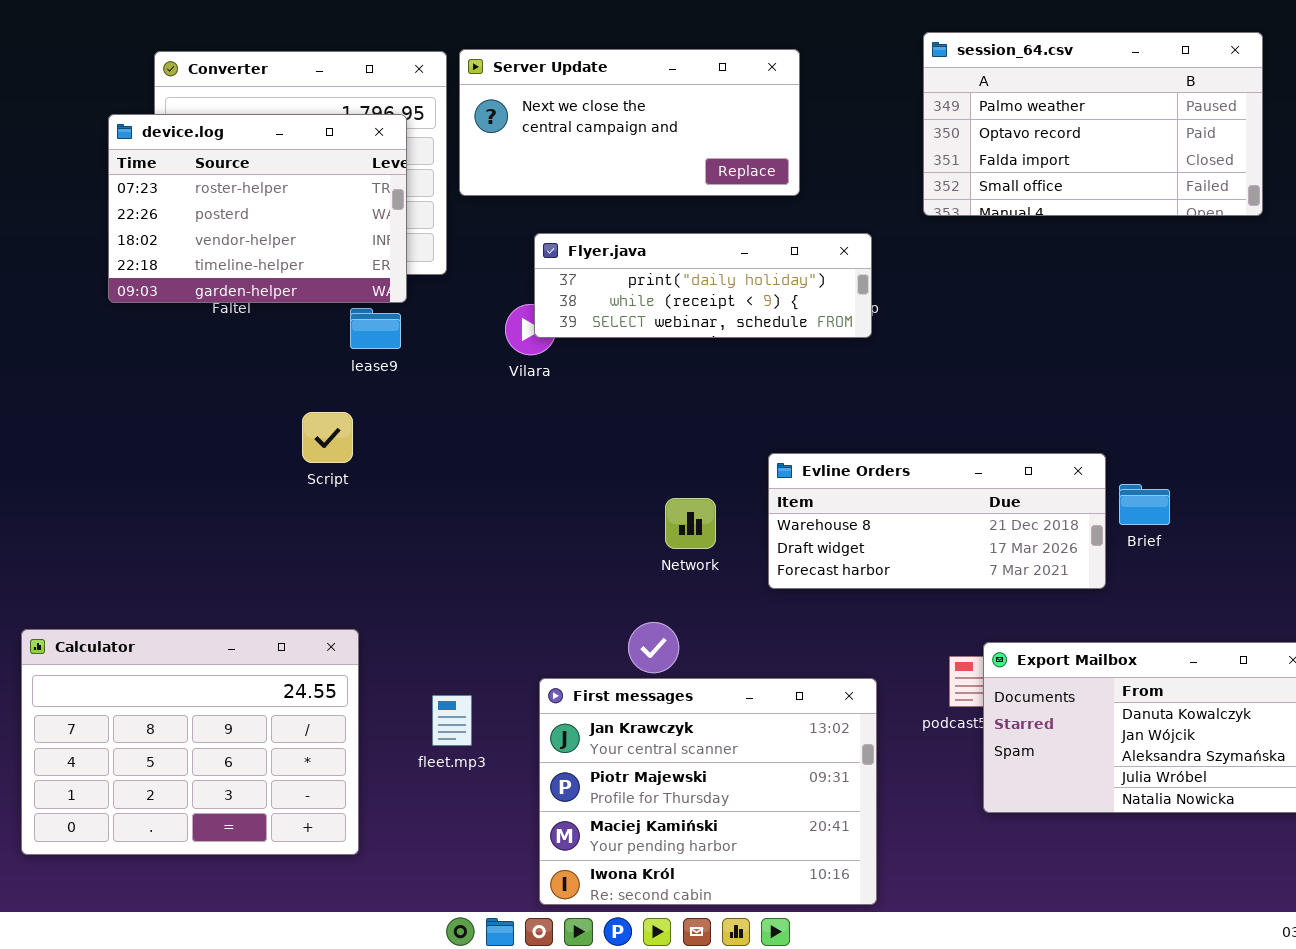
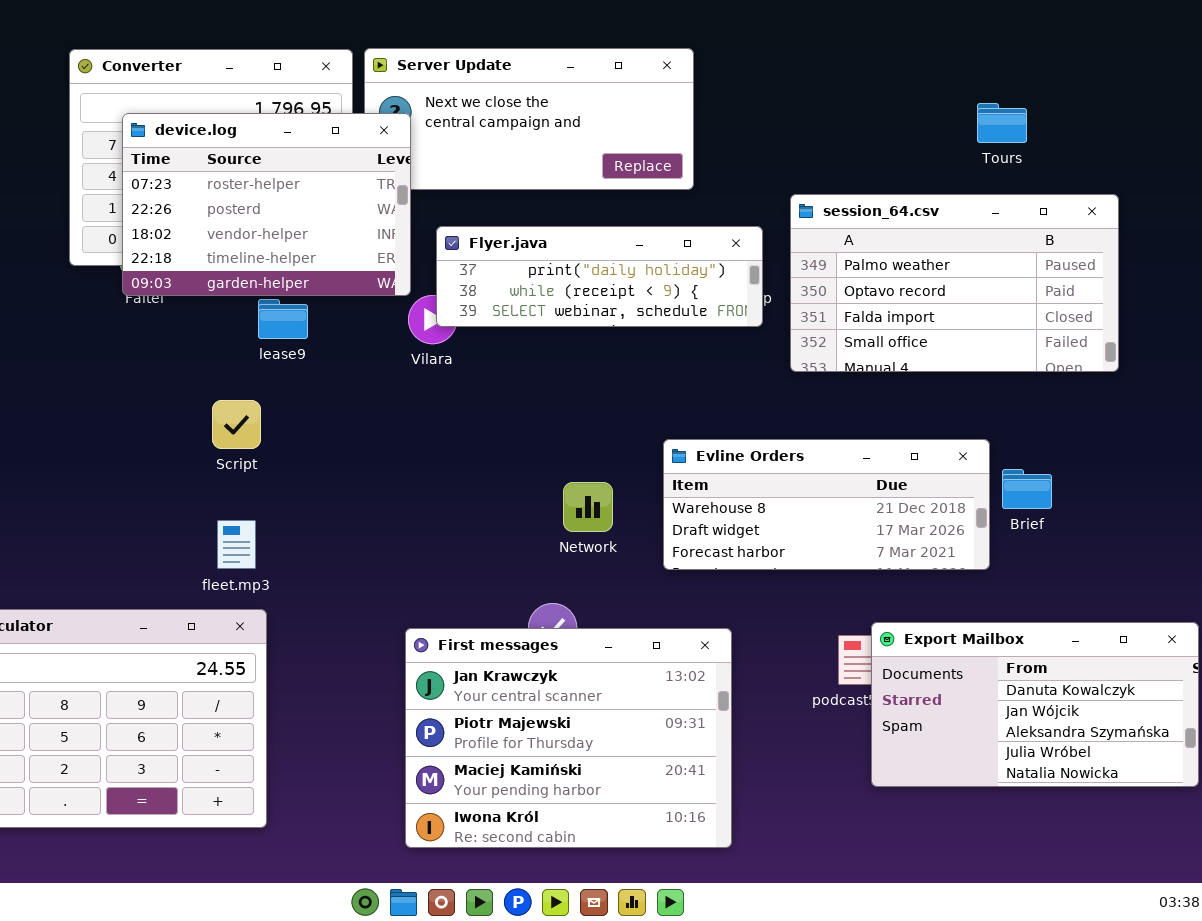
session_64.csv: [923,32,1263,216] -> [790,194,1119,372], moved
device.log: [108,114,407,303] -> [122,113,411,296], moved
First messages: [539,678,877,905] -> [405,628,732,848], moved
fleet.mp3: [432,695,472,746] -> [217,520,256,569], moved

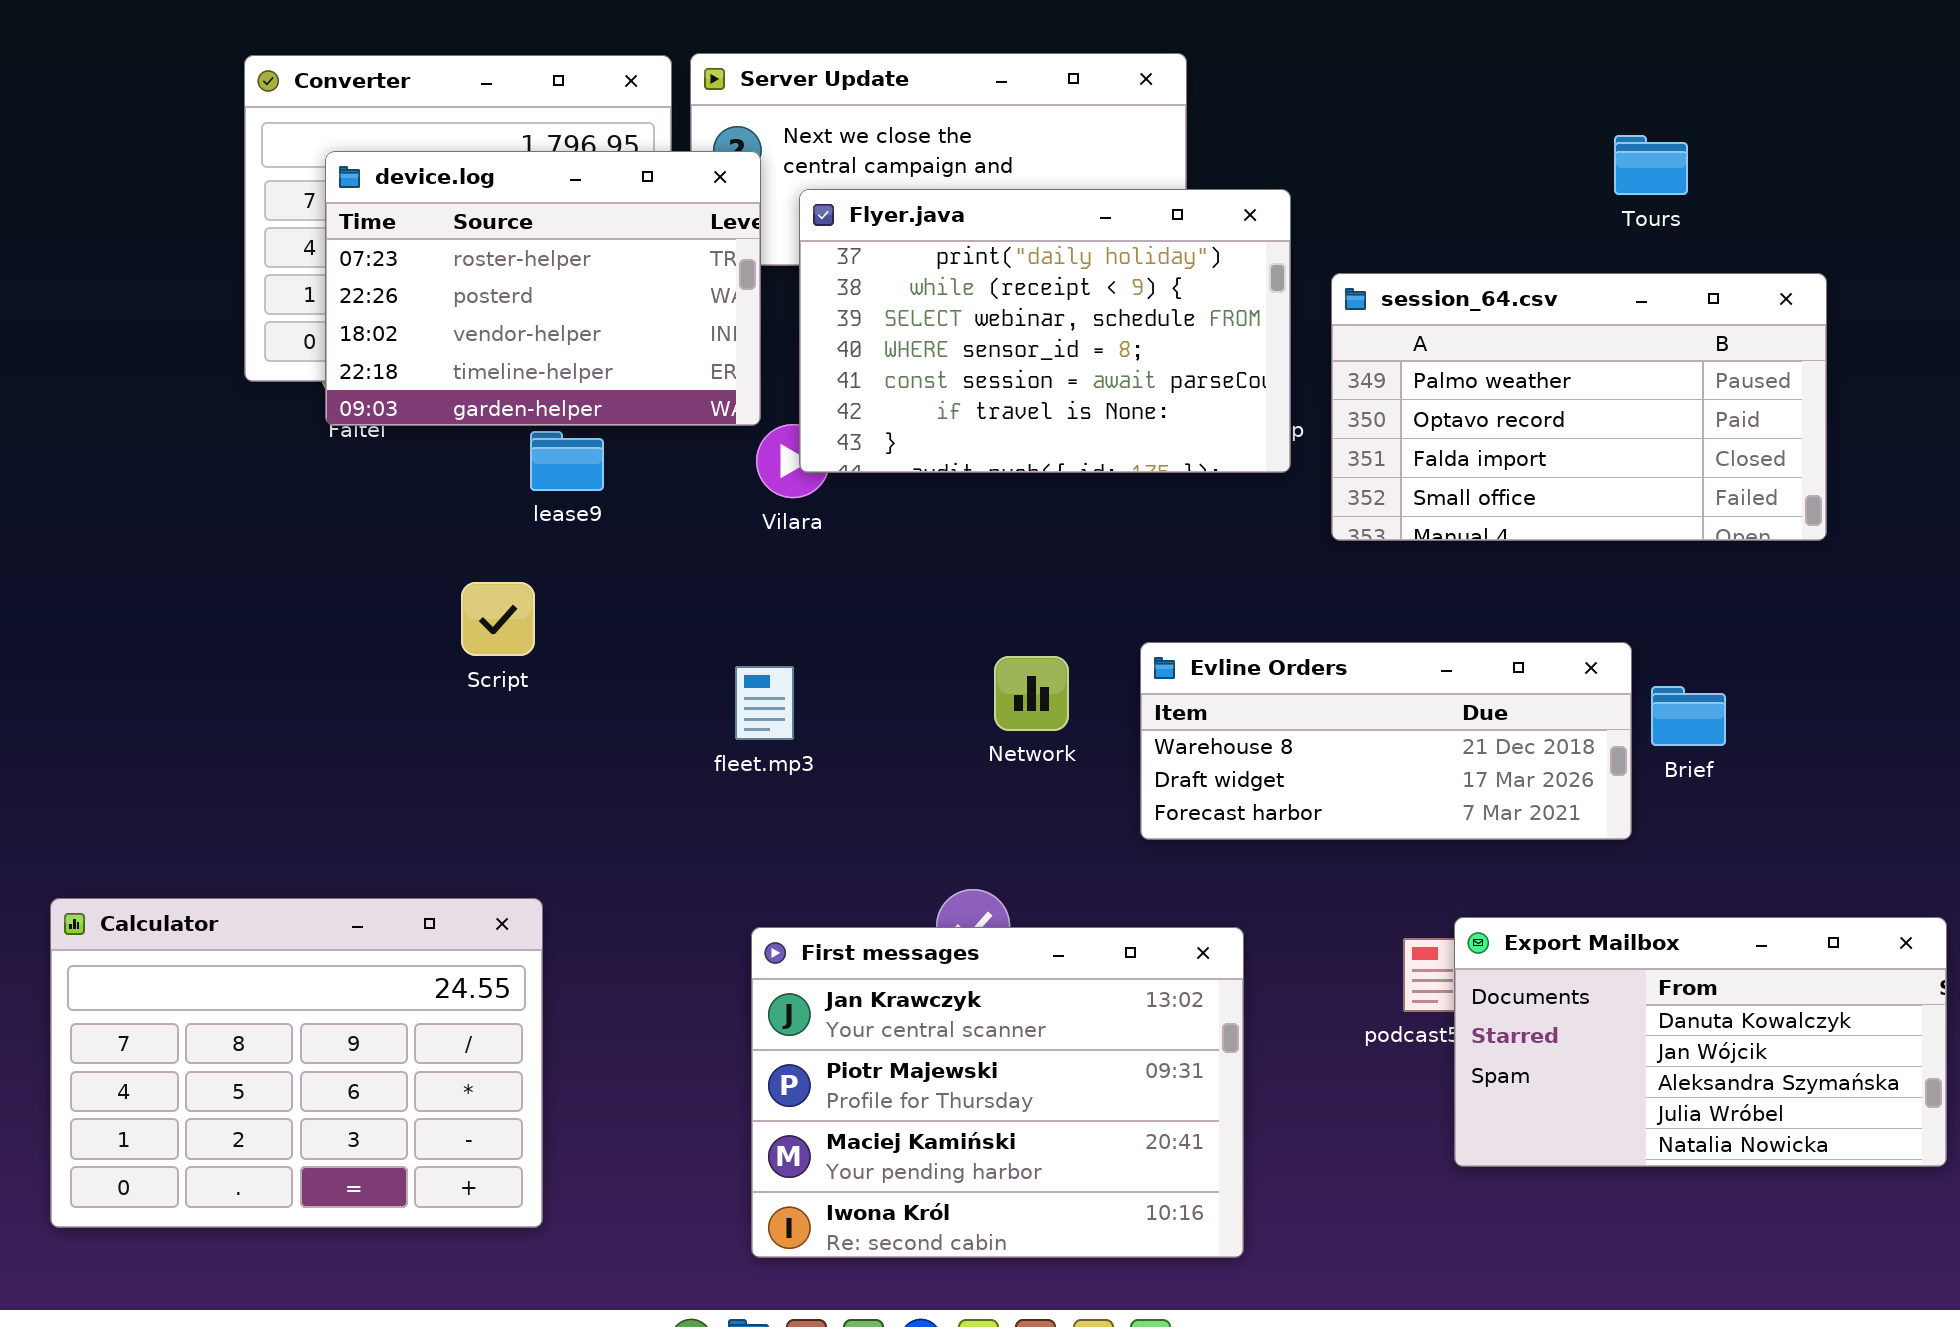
Flyer.java: [436,226,763,327] -> [799,189,1291,473], resized
Network: [563,482,613,532] -> [994,656,1069,731], moved
fleet.mp3: [217,520,256,569] -> [735,666,794,740], moved

